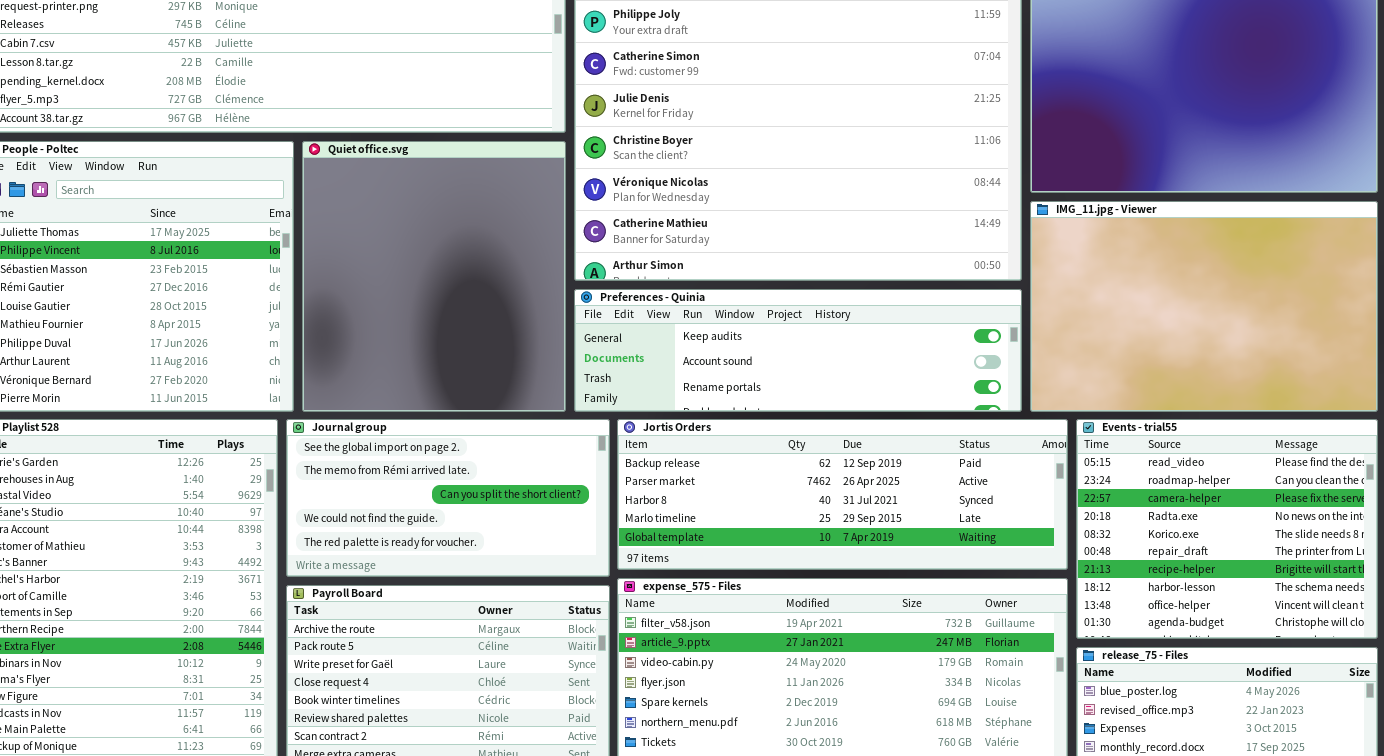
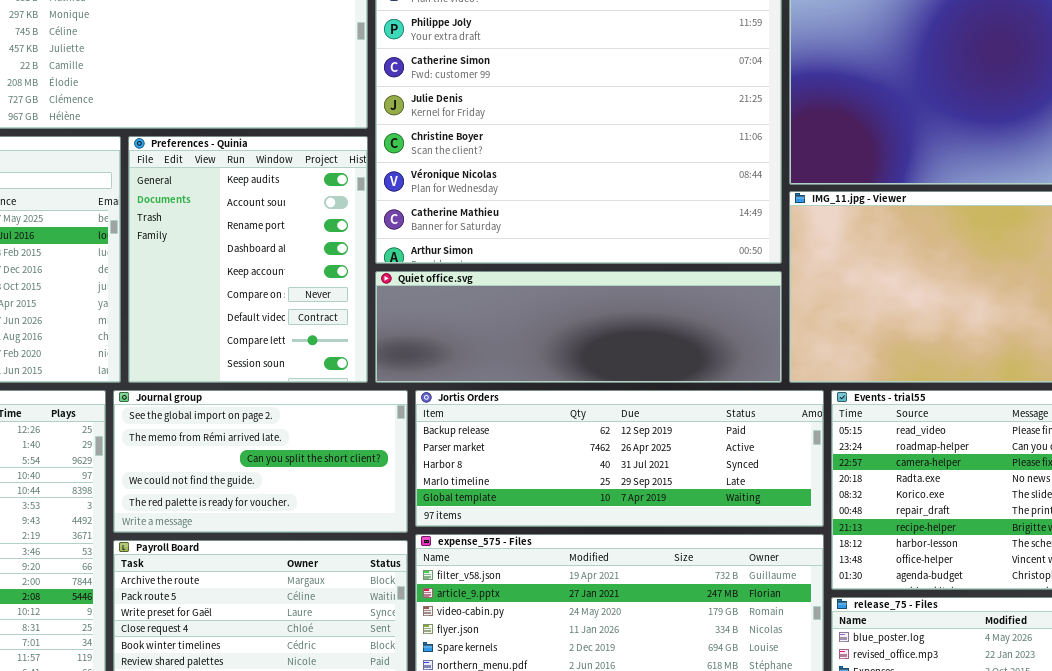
Quiet office.svg: [302,141,566,412] -> [375,271,782,383], moved, resized
Preferences - Quinia: [574,289,1022,412] -> [128,136,368,383], moved, resized

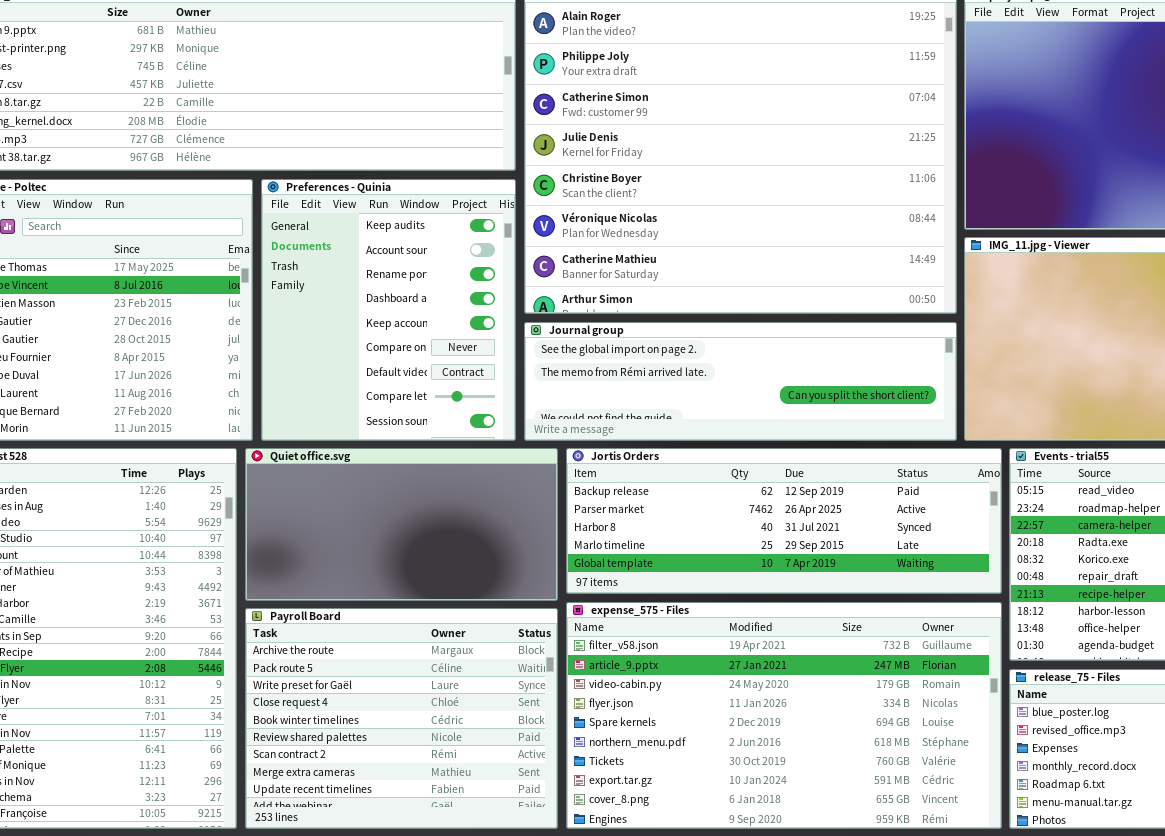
Quiet office.svg: [375,271,782,383] -> [245,448,558,601], moved, resized
Journal group: [113,390,408,533] -> [524,322,957,441], moved, resized

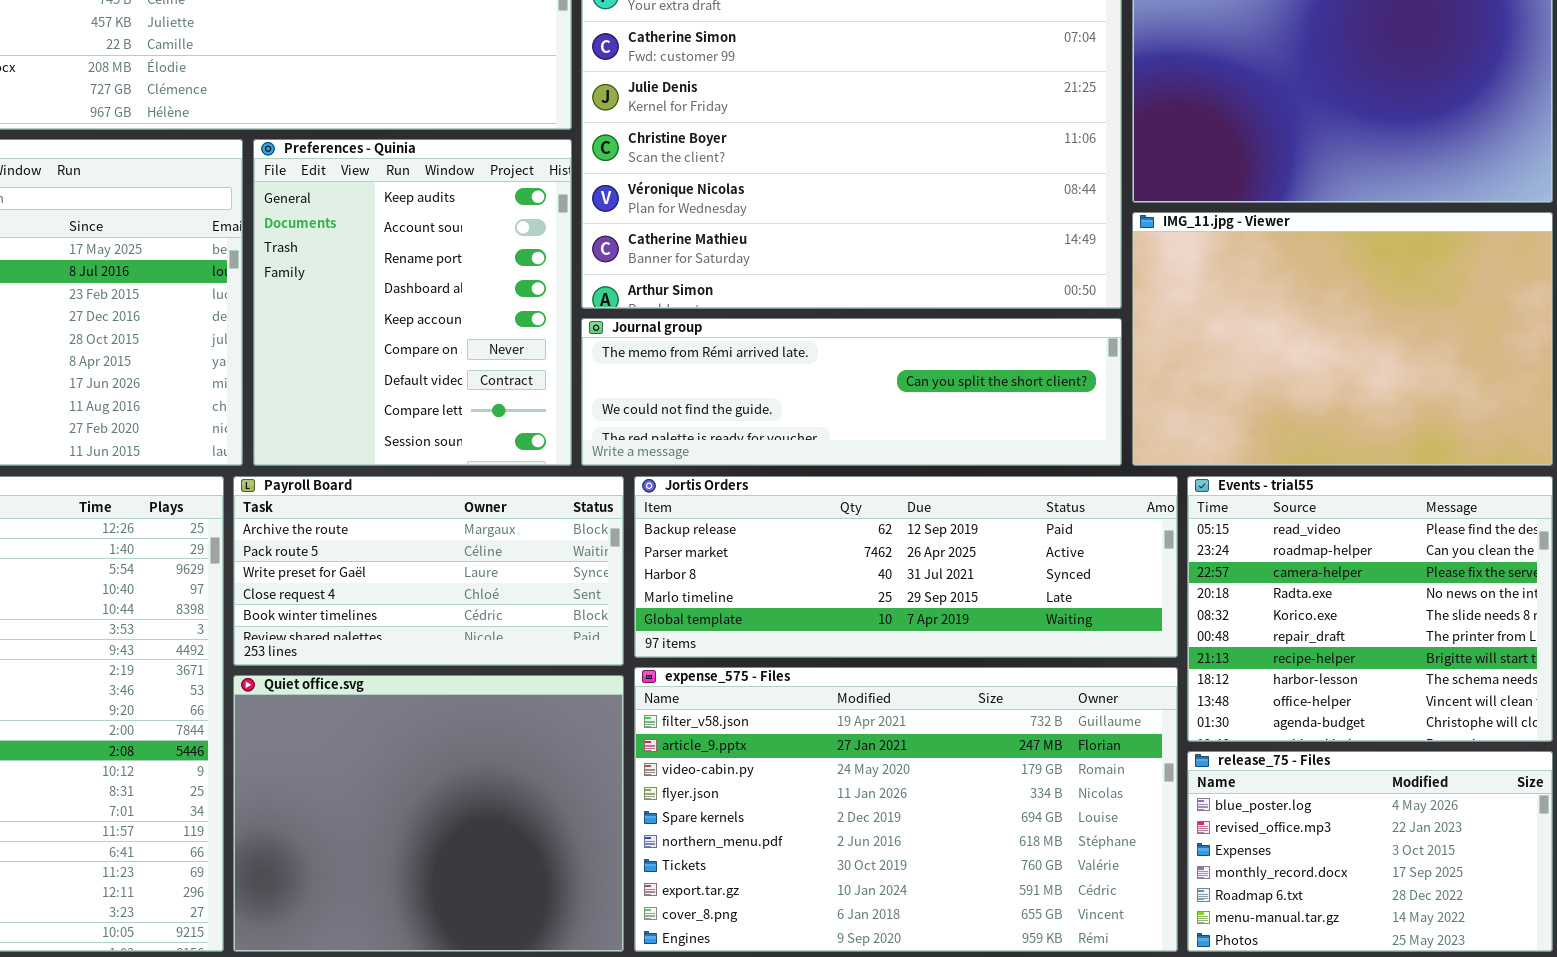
Journal group: [524,322,957,441] -> [581,318,1122,466], scrolled down 1 row
Quiet office.svg: [245,448,558,601] -> [233,675,624,952], moved, resized
Payroll Board: [245,608,558,829] -> [233,476,624,666], moved, resized

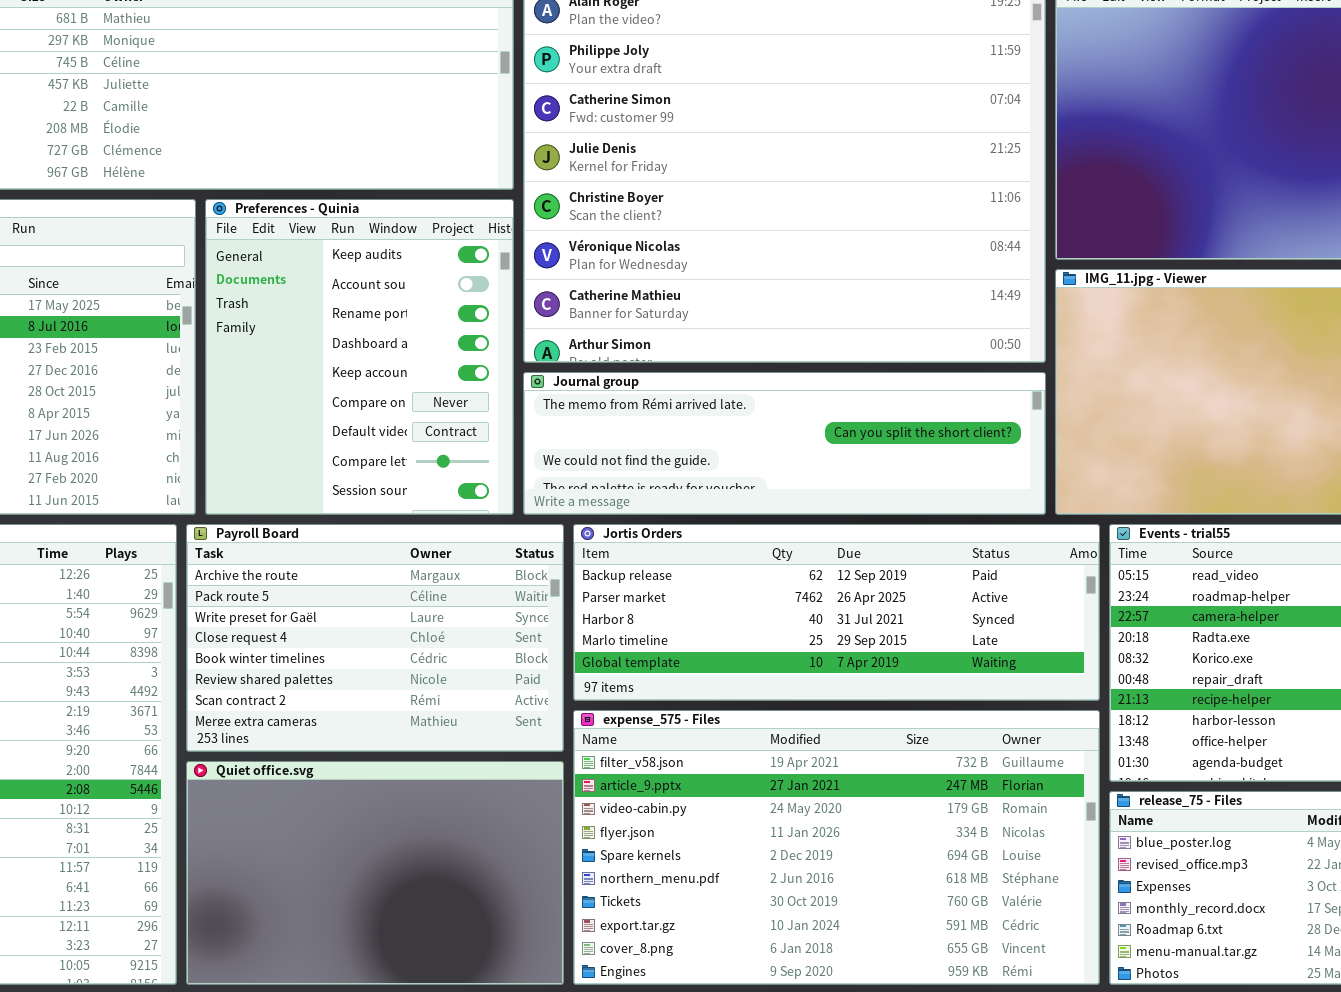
Payroll Board: [233,476,624,666] -> [186,524,564,752], resized
Quiet office.svg: [233,675,624,952] -> [186,761,564,985], resized

